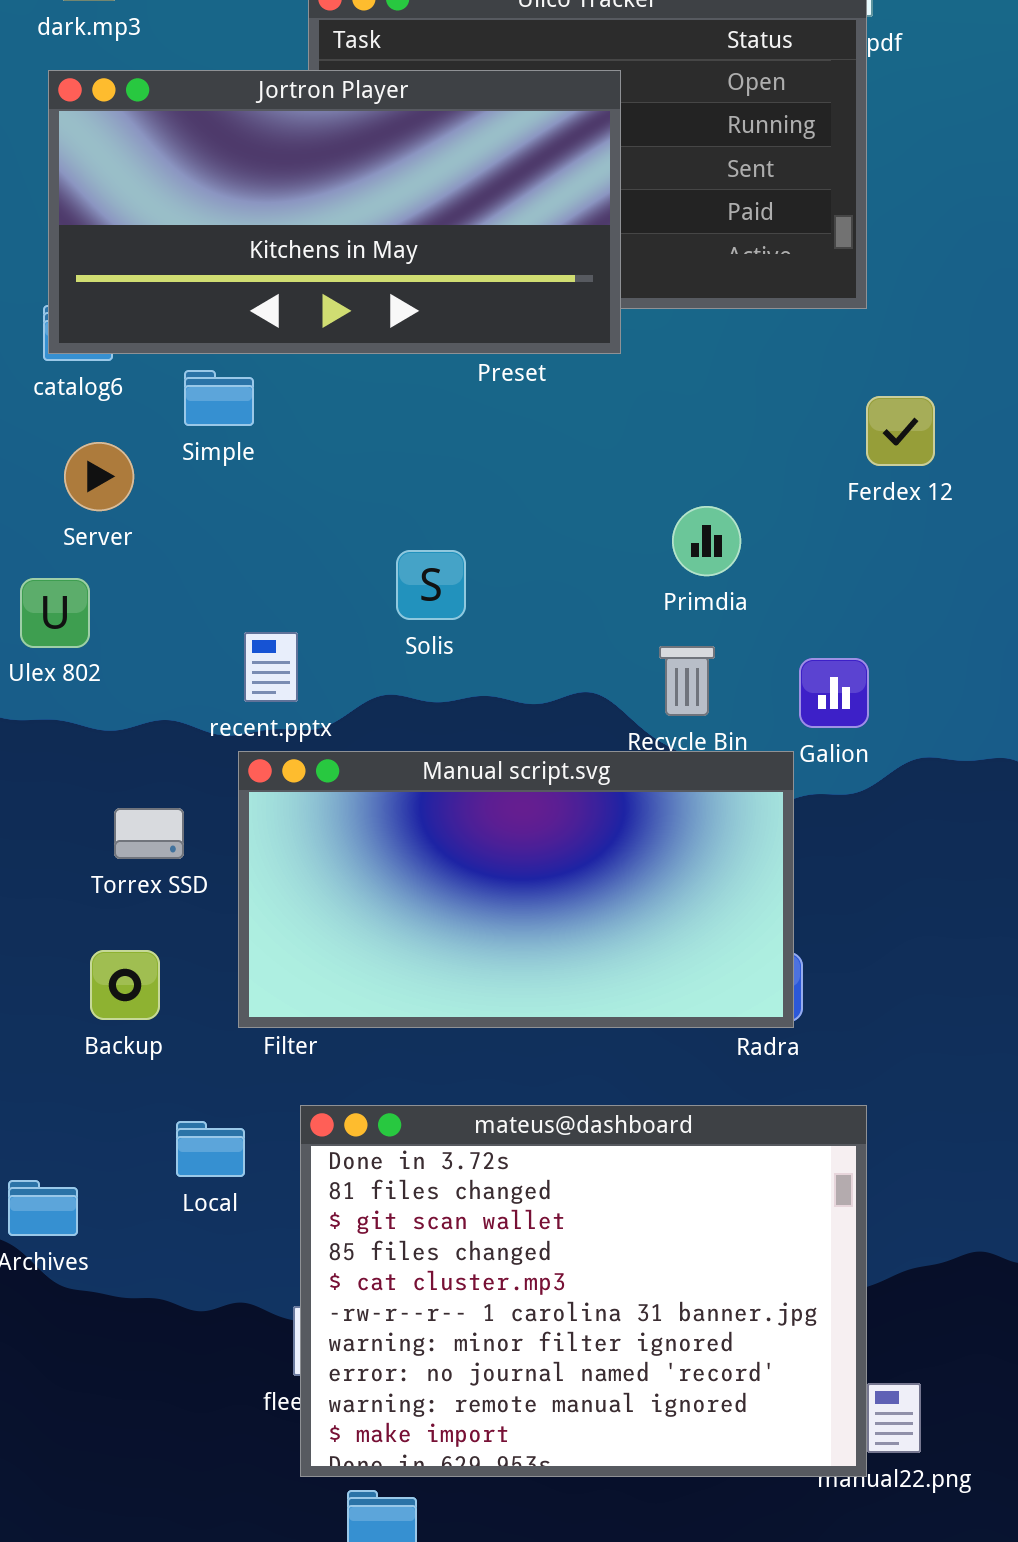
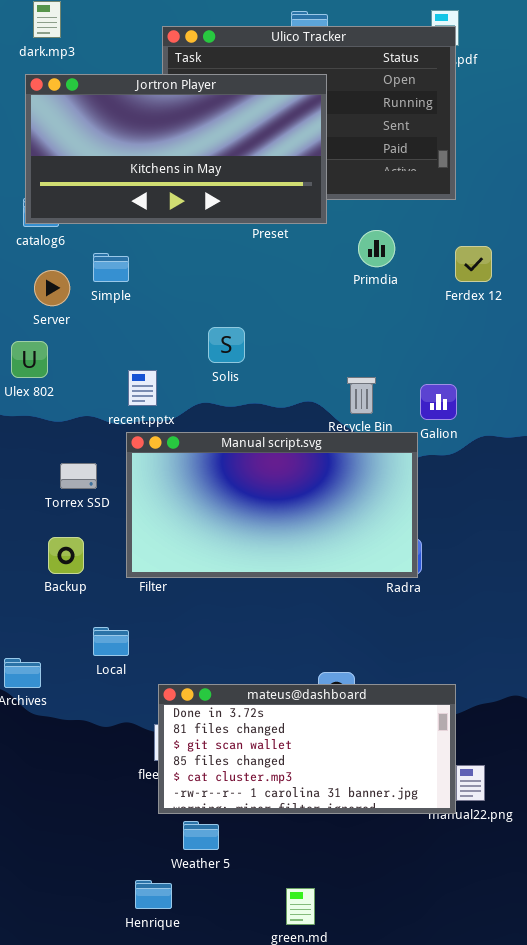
Simple: [184,370,254,426] -> [93,253,129,282], moved
Primdia: [672,506,741,576] -> [358,230,395,267], moved
mateus@dashboard: [300,1105,867,1477] -> [158,684,456,814], resized

